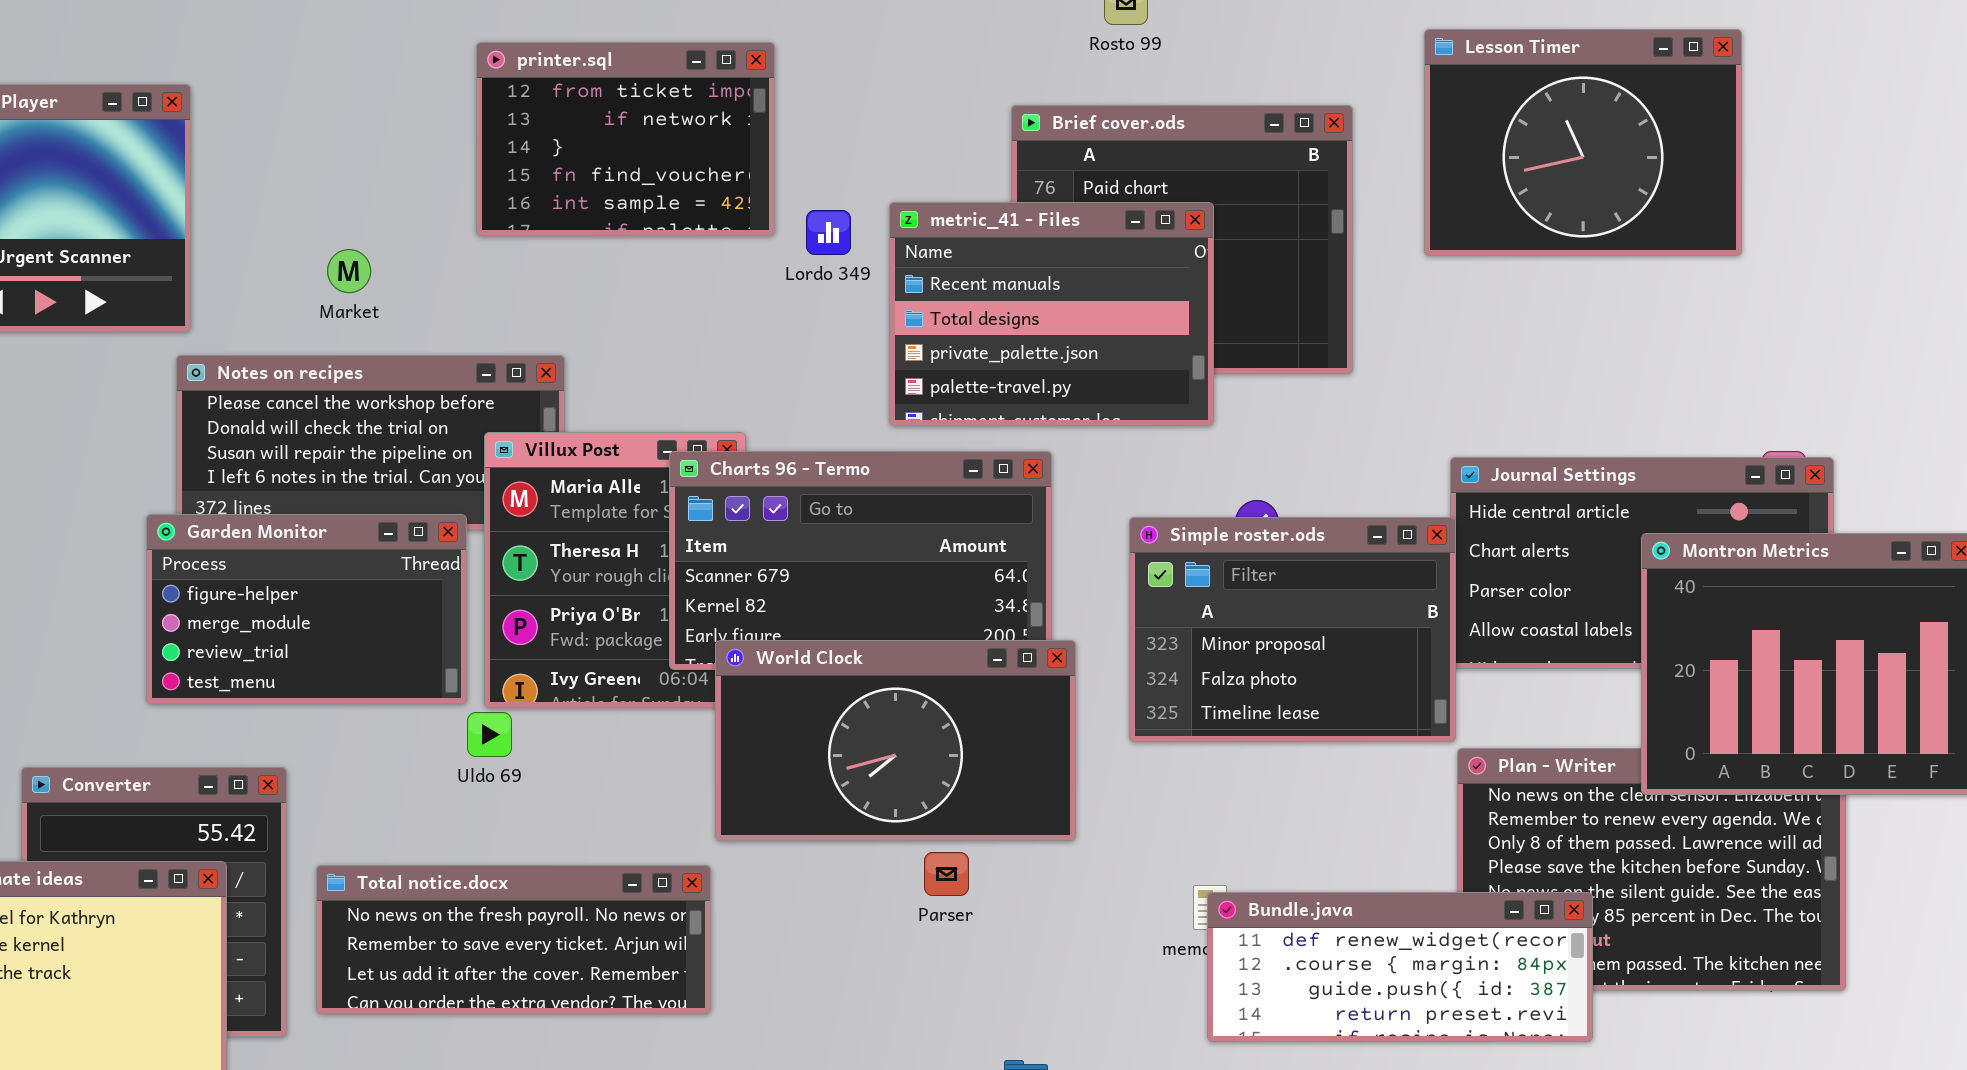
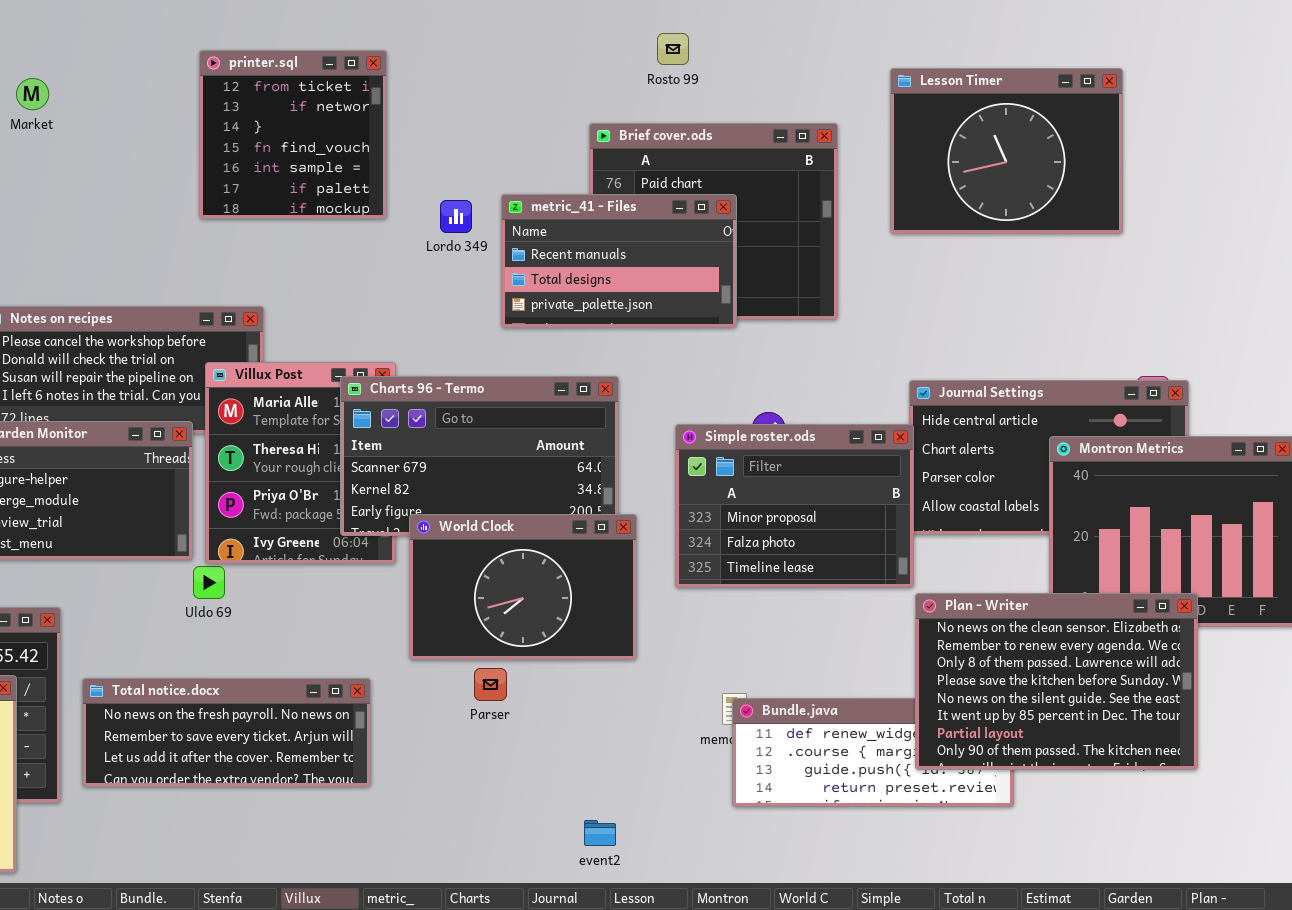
printer.sql: [476,42,775,236] -> [199,50,387,219], resized
metric_41 - Files: [889,202,1214,426] -> [501,194,737,328], resized
Market: [327,249,371,293] -> [16,78,49,110], moved
World Clock: [715,640,1076,841] -> [409,514,637,660], resized
Plan - Writer: [1457,748,1846,991] -> [915,593,1198,770], raised
Parser: [924,852,969,896] -> [474,668,507,701], moved

